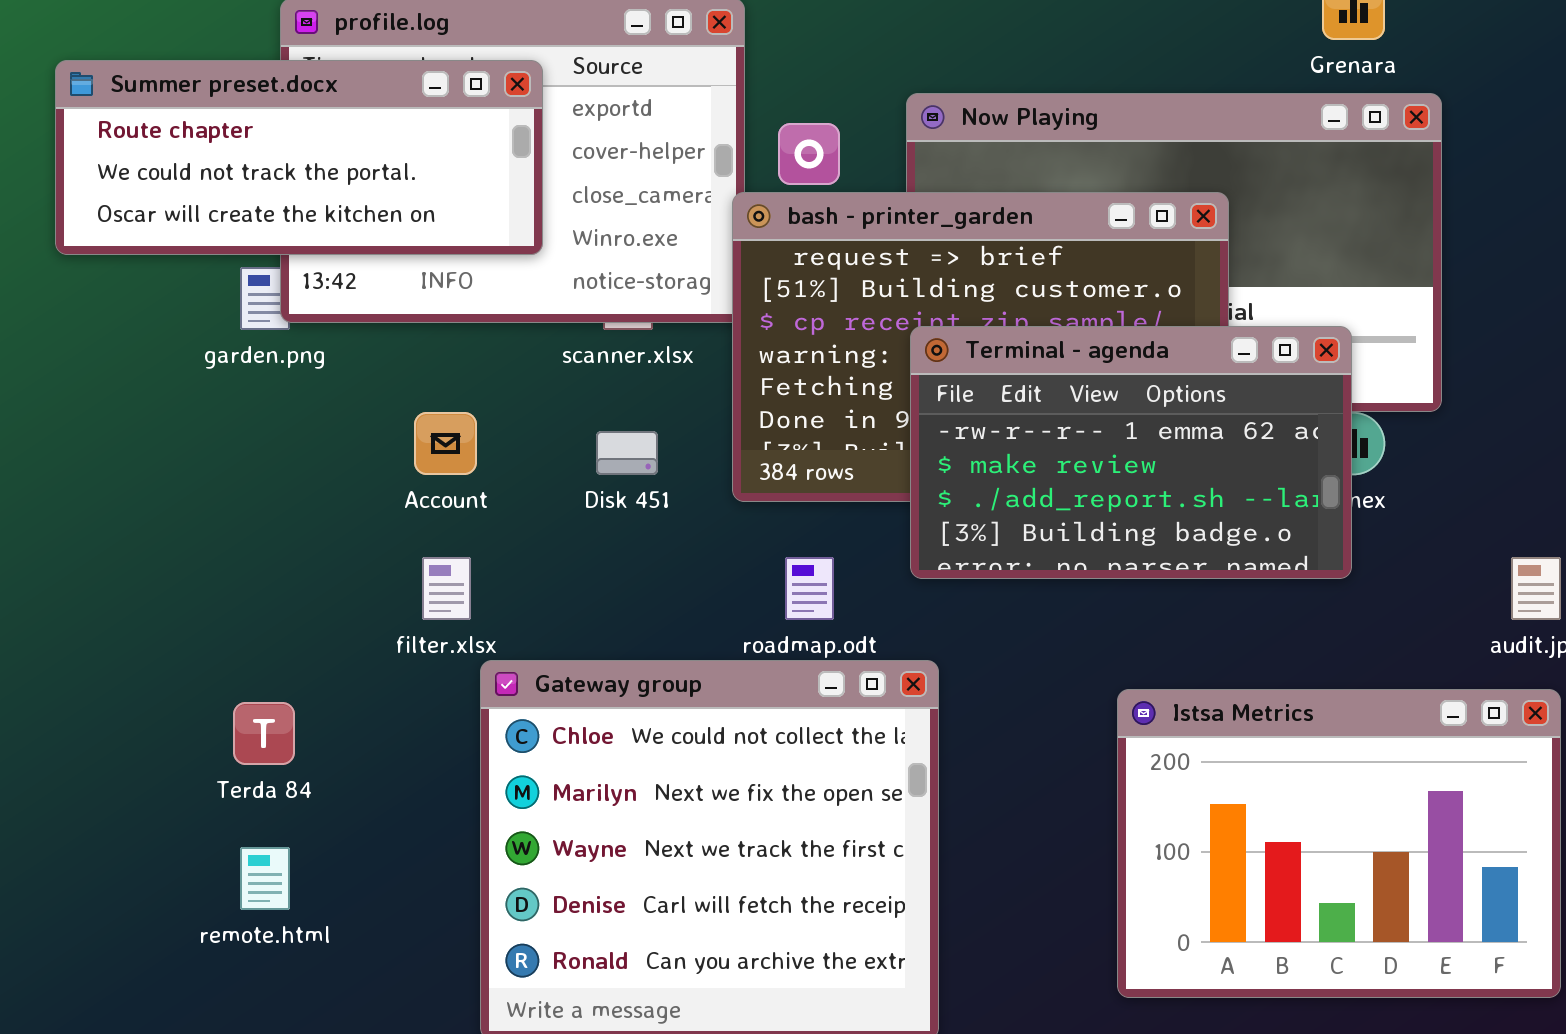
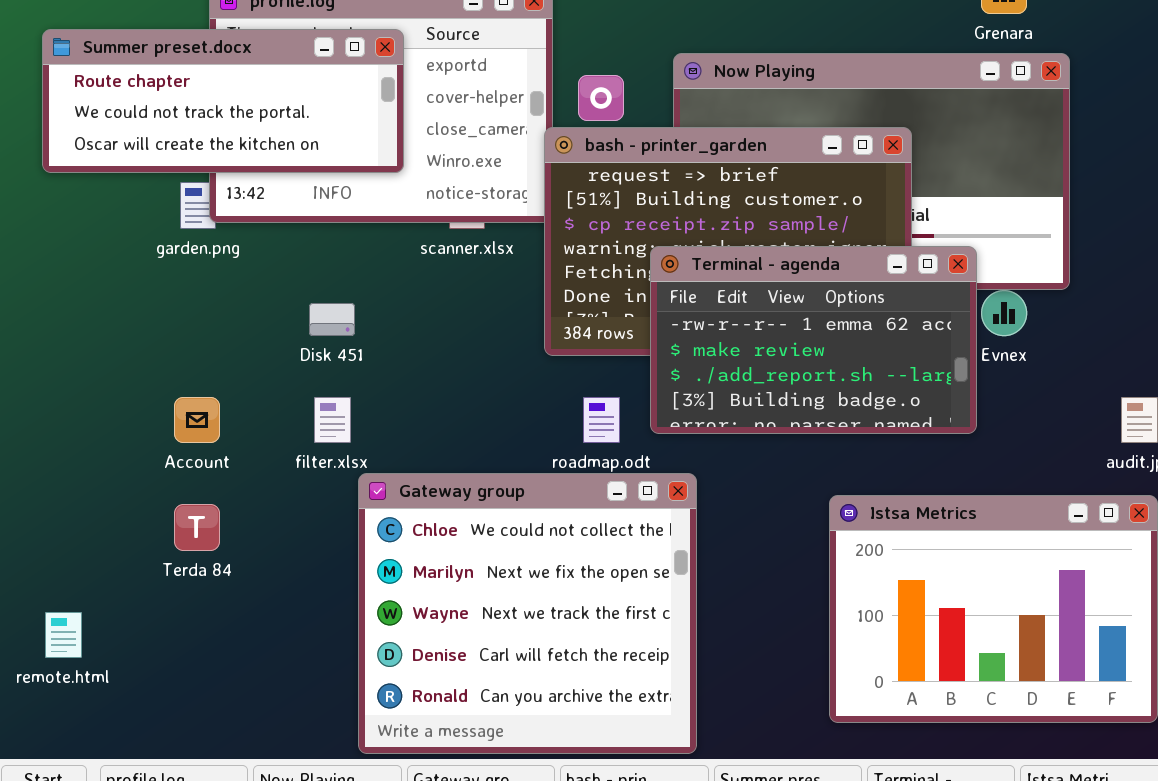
Terminal - agenda: [910,326,1352,579] -> [650,246,977,434], moved
Account: [414,412,477,475] -> [174,397,220,443], moved
Disk 451: [596,431,658,475] -> [309,303,355,336], moved
remote.html: [240,847,290,910] -> [45,612,82,658], moved

